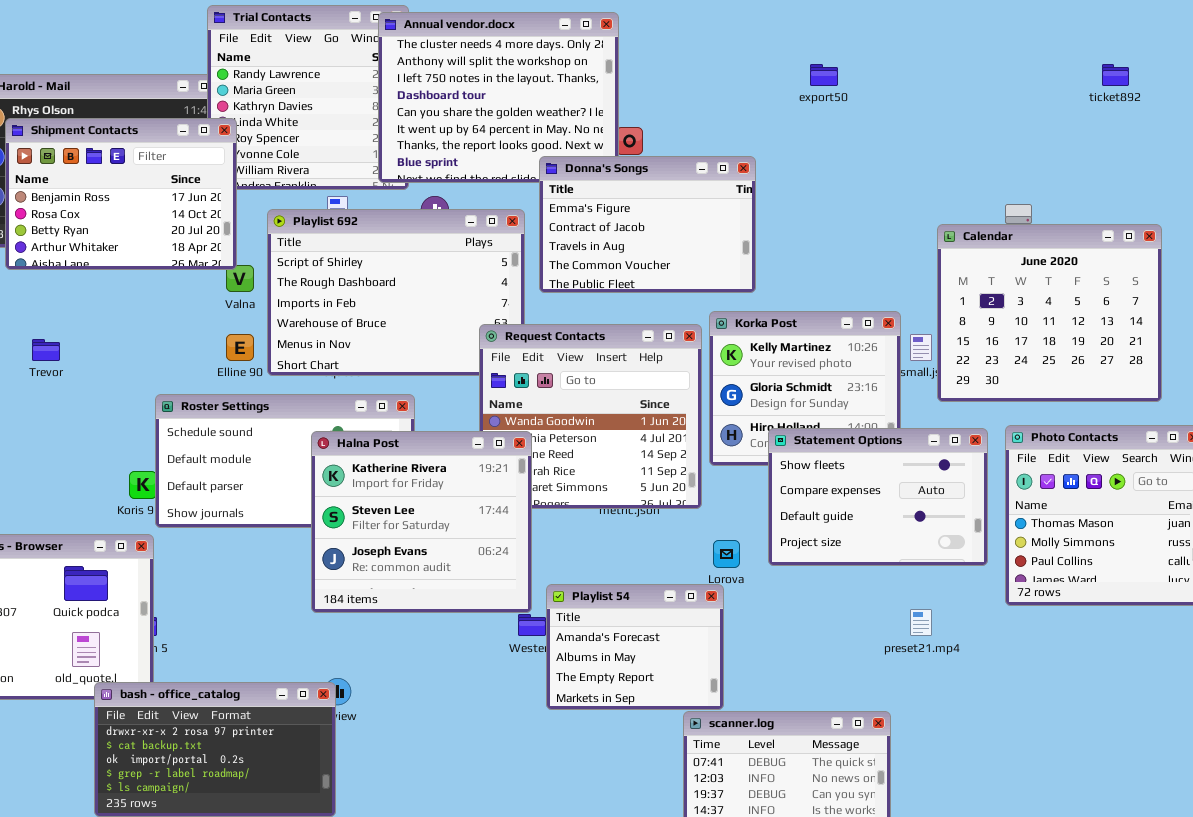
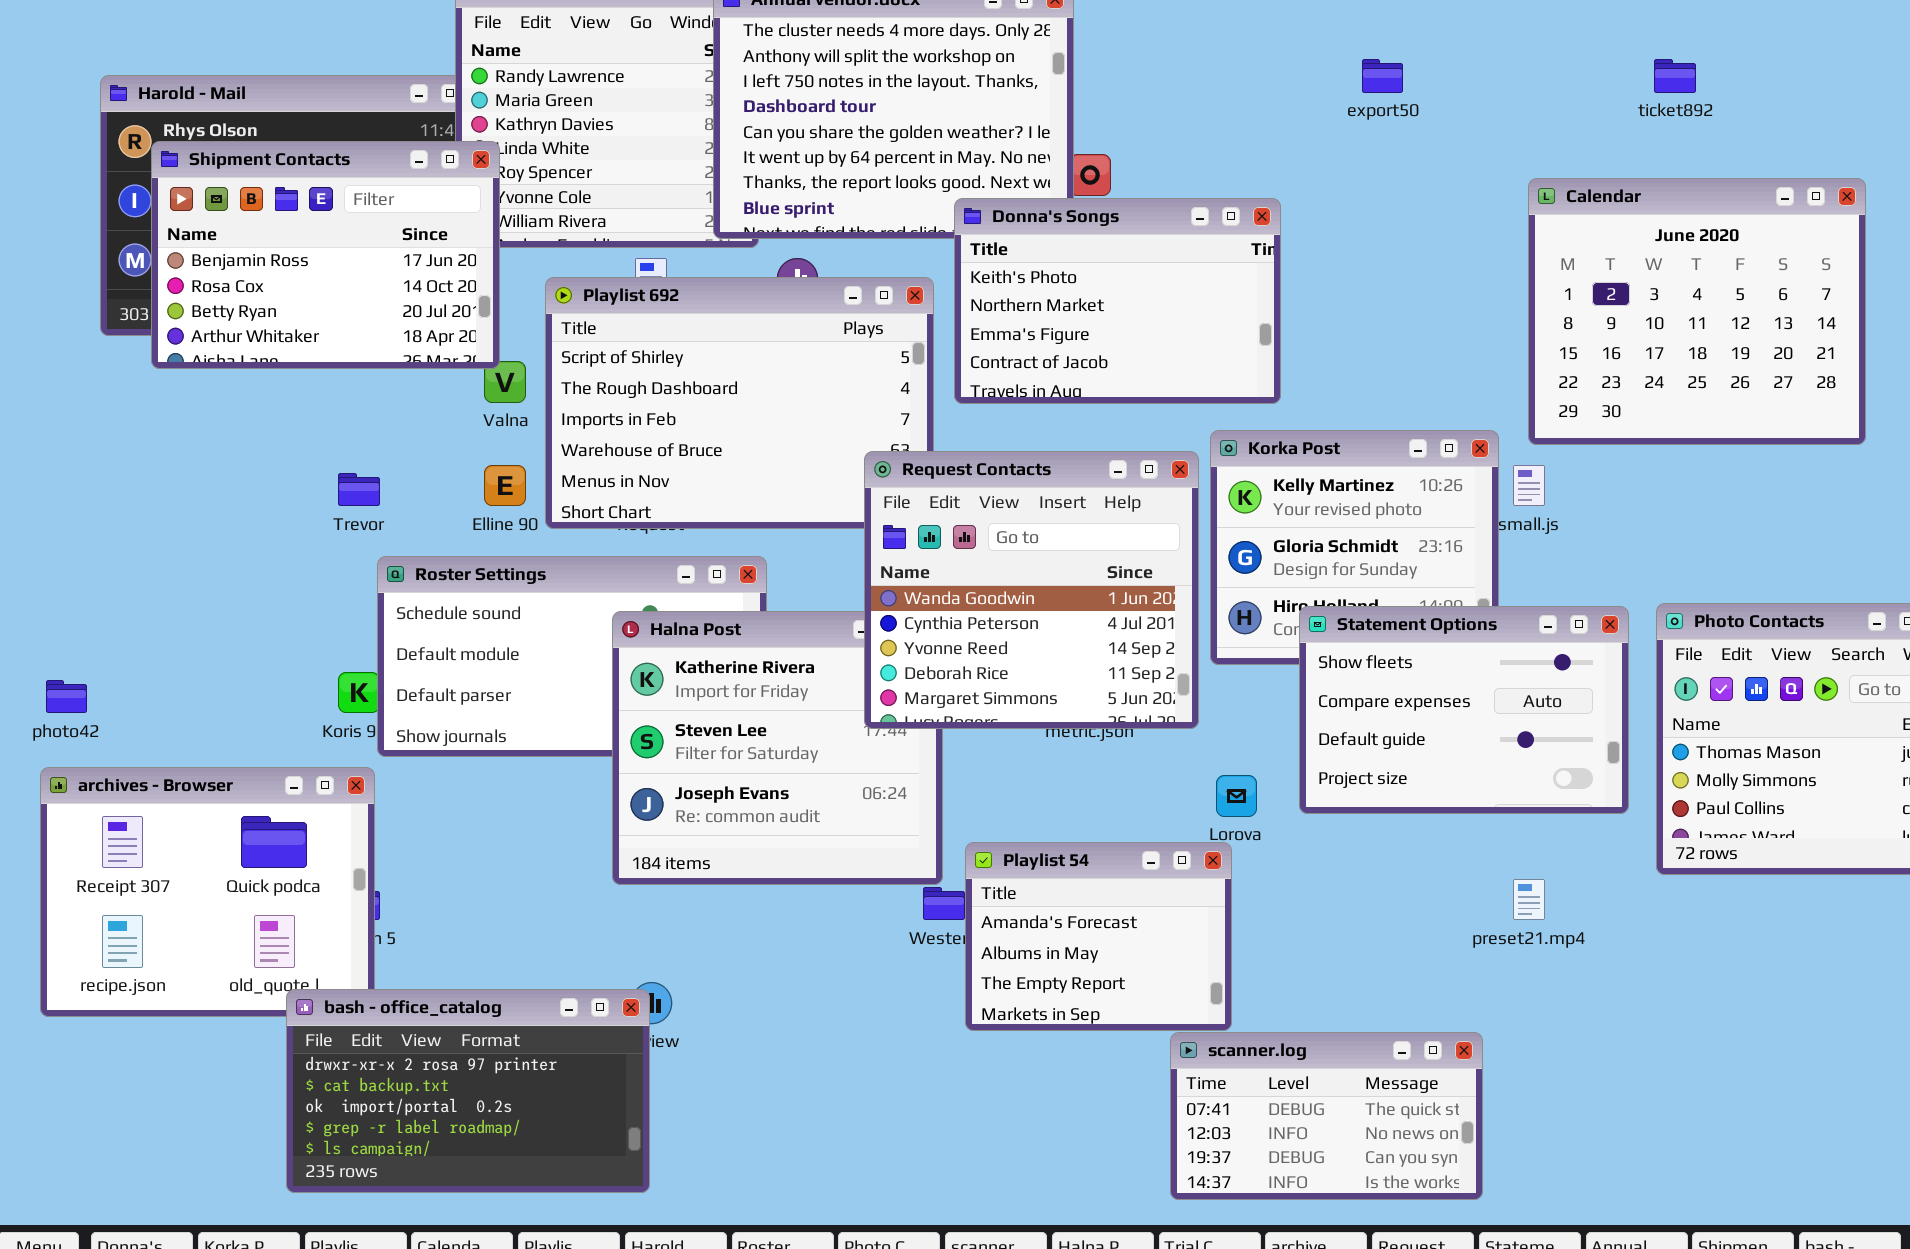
ticket892: [1102,64,1129,86] -> [1654,59,1696,93], moved
Donna's Songs: [539,156,756,293] -> [954,198,1281,404], scrolled up 2 rows
Calendar: [937,224,1162,402] -> [1528,178,1866,445], moved
Request Contacts: [479,324,702,509] -> [864,451,1199,729], raised
Trevor: [32,339,60,361] -> [338,473,380,506], moved

